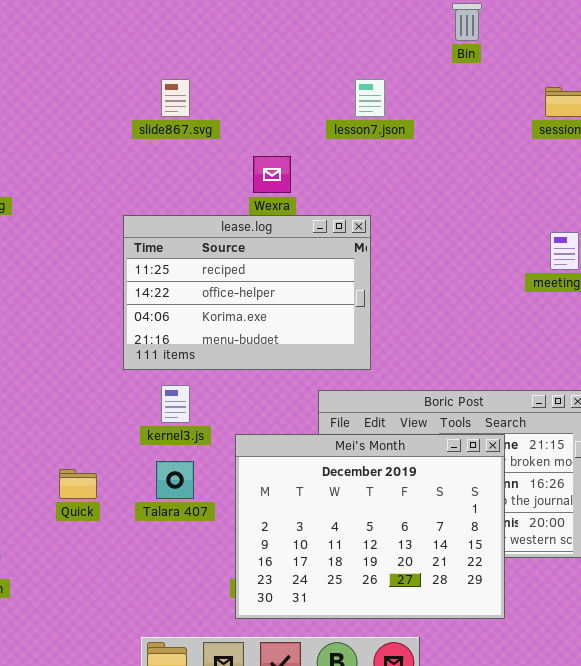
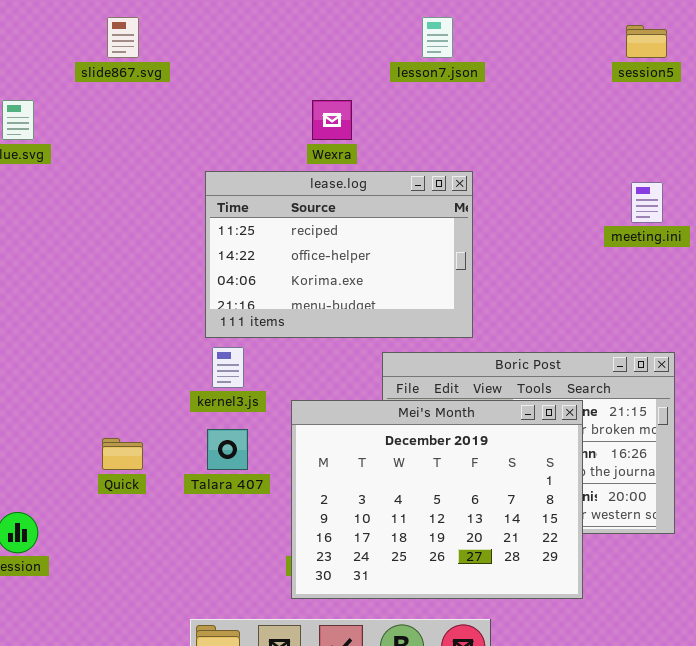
slide867.svg: [161,79,190,117] -> [107,17,139,58], moved
lease.log: [123,215,371,370] -> [205,171,473,338], moved

